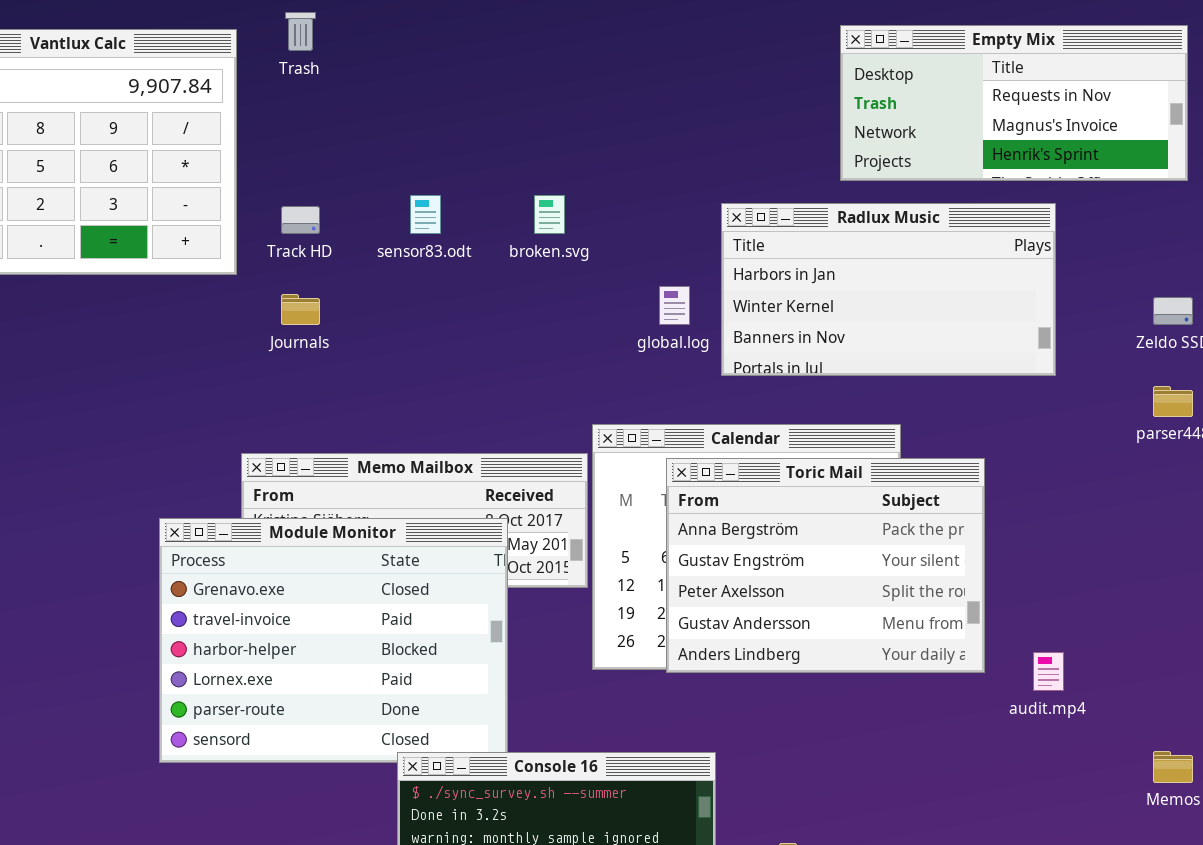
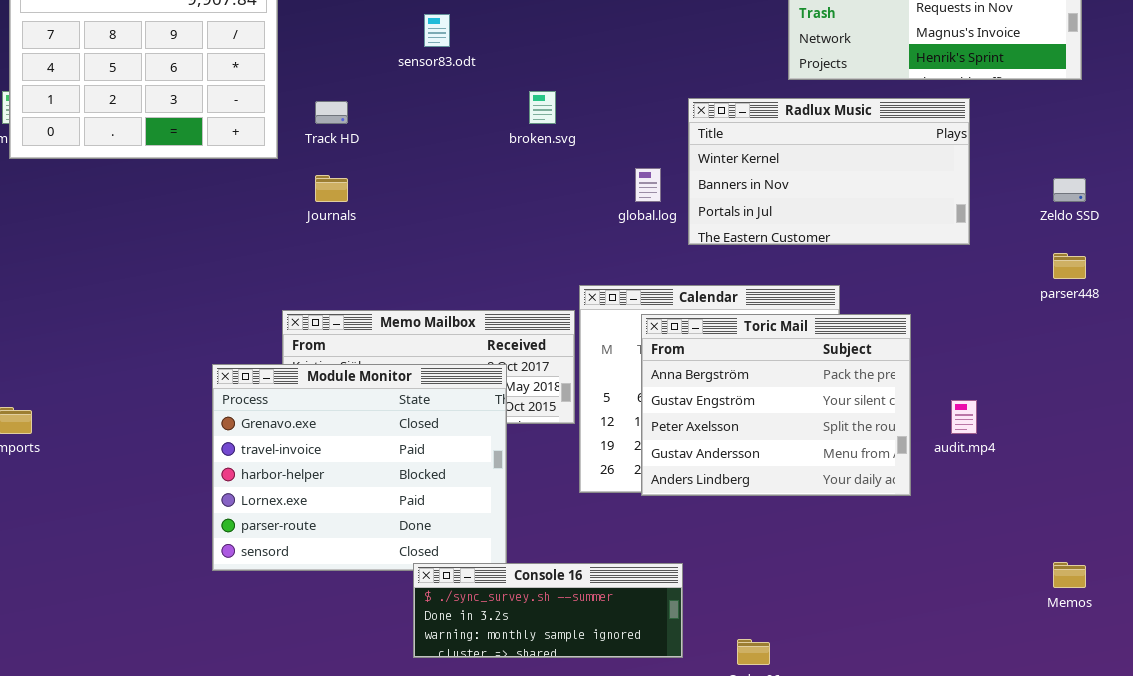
sensor83.odt: [410,195,441,234] -> [424,14,450,47], moved
Radlux Music: [721,203,1056,376] -> [688,98,970,245], scrolled down 1 row
audit.mp4: [1033,652,1064,691] -> [951,400,977,434], moved

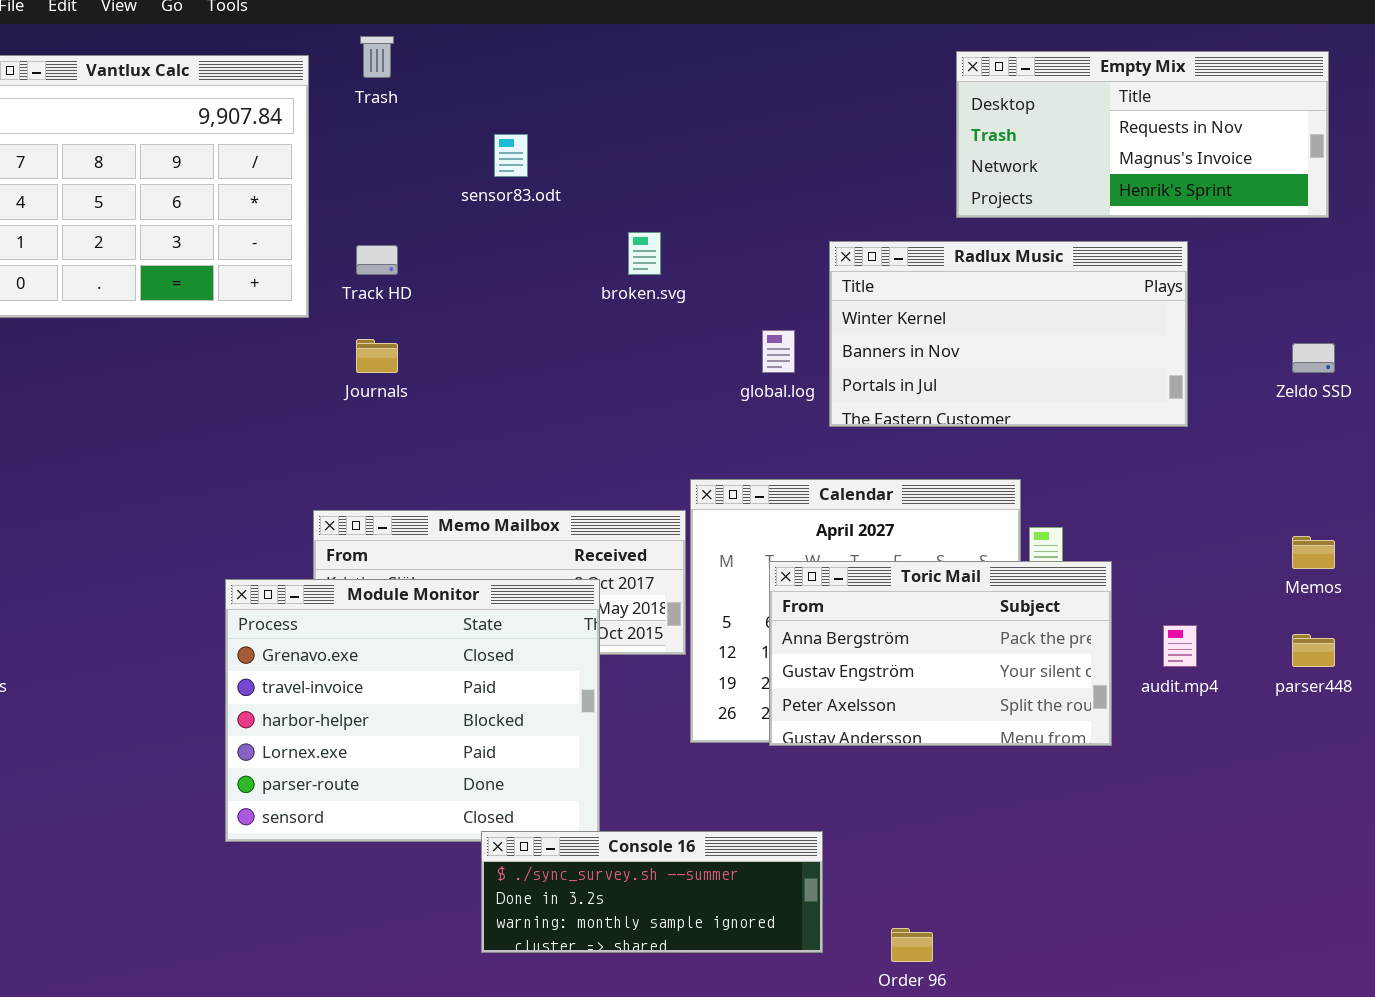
parser448: [1053,253,1086,279] -> [1292,634,1335,667], moved
Toric Mail: [641,314,911,496] -> [769,561,1112,746], resized
Memos: [1053,562,1086,588] -> [1292,536,1335,569], moved

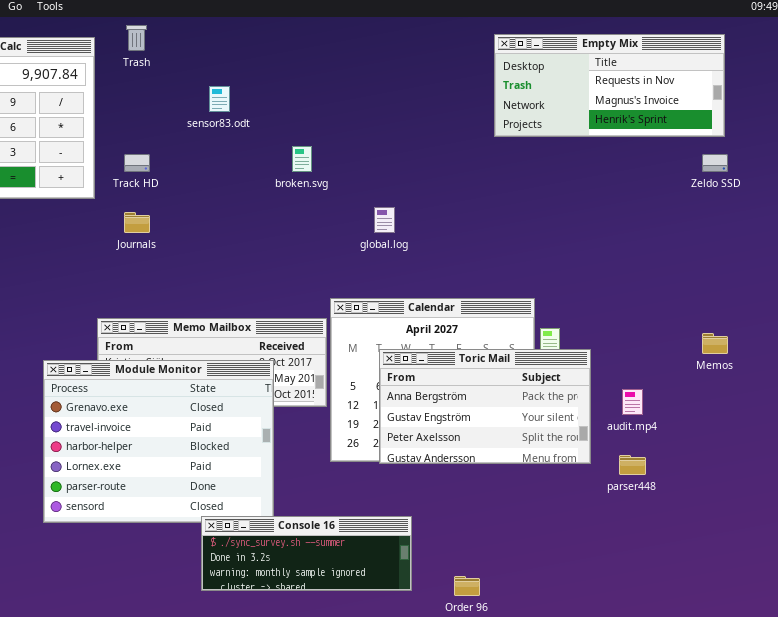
Radlux Music: [829,241,1188,427] -> none, closed
Zeldo SSD: [1292,343,1335,373] -> [702,154,728,172], moved
parser448: [1292,634,1335,667] -> [619,455,646,475], moved

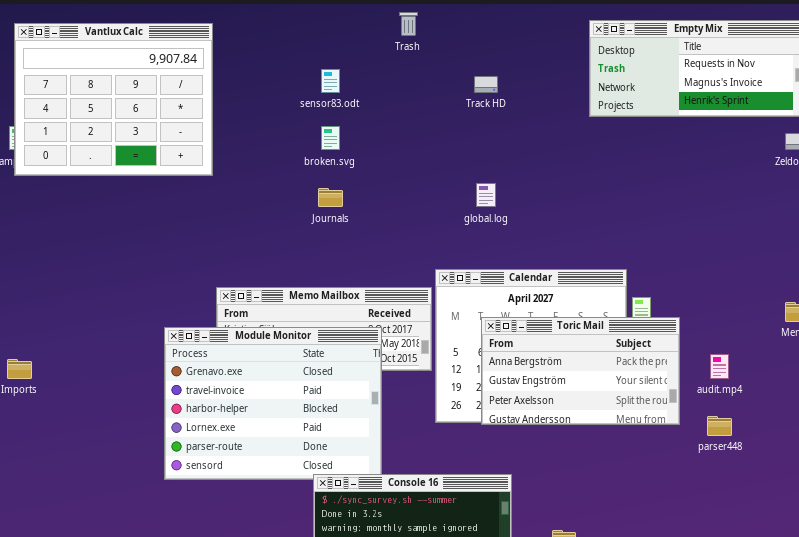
Trash: [126,25,147,51] -> [399,12,418,36], moved
broken.svg: [292,146,312,172] -> [321,126,340,150], moved
Track HD: [124,154,150,172] -> [474,76,498,93], moved
Journals: [124,212,150,233] -> [318,188,343,207], moved

